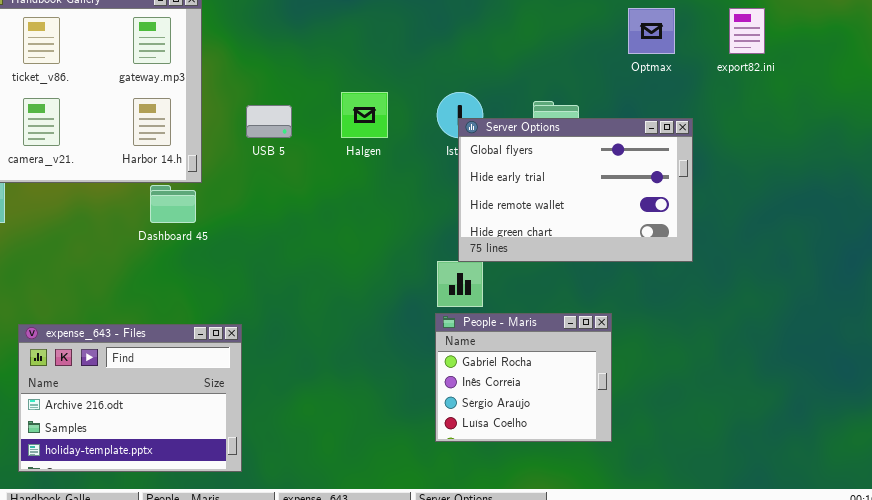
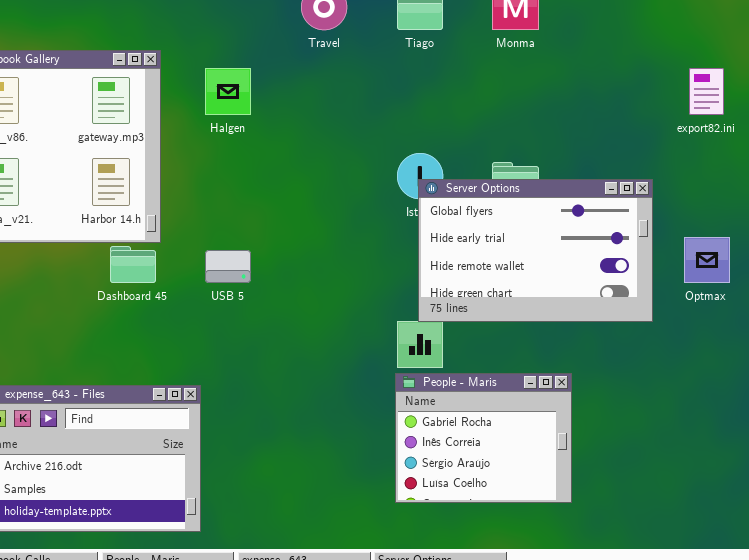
Optmax: [628,8,675,54] -> [684,237,730,283], moved
Halgen: [341,92,388,138] -> [205,68,251,115], moved
USB 5: [246,105,292,138] -> [205,250,251,283], moved

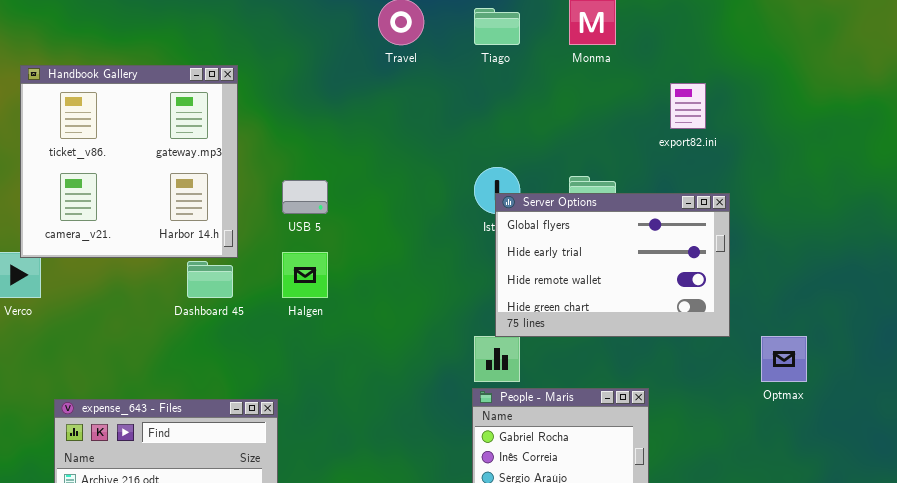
Halgen: [205,68,251,115] -> [282,252,328,298], moved
export82.ini: [689,68,724,115] -> [670,83,706,129], moved
Optmax: [684,237,730,283] -> [761,336,807,382], moved
USB 5: [205,250,251,283] -> [282,180,328,214], moved

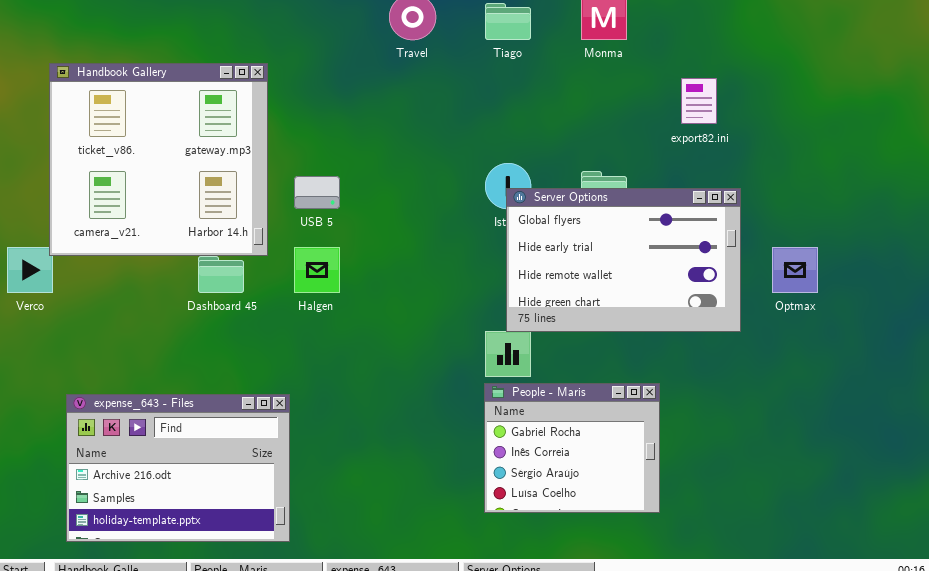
Handbook Gallery: [20,65,238,258] -> [49,63,268,256], moved
Optmax: [761,336,807,382] -> [772,247,818,293], moved

